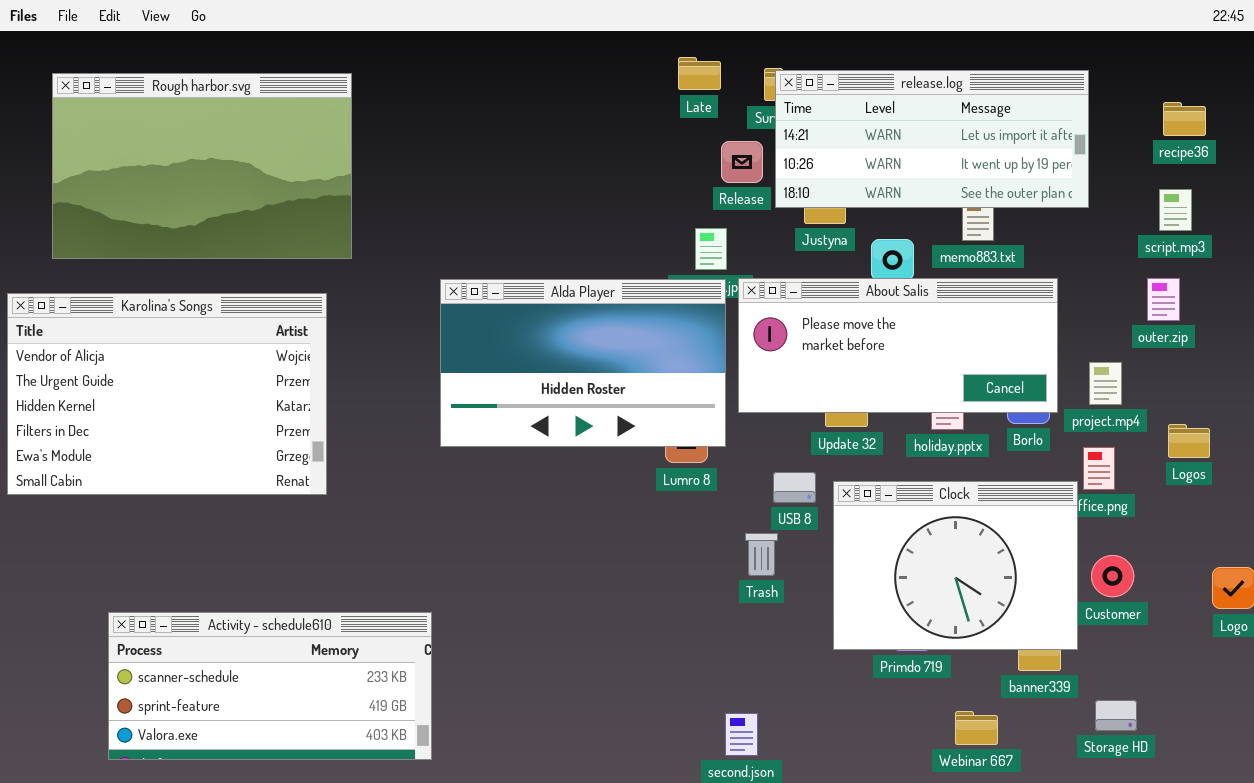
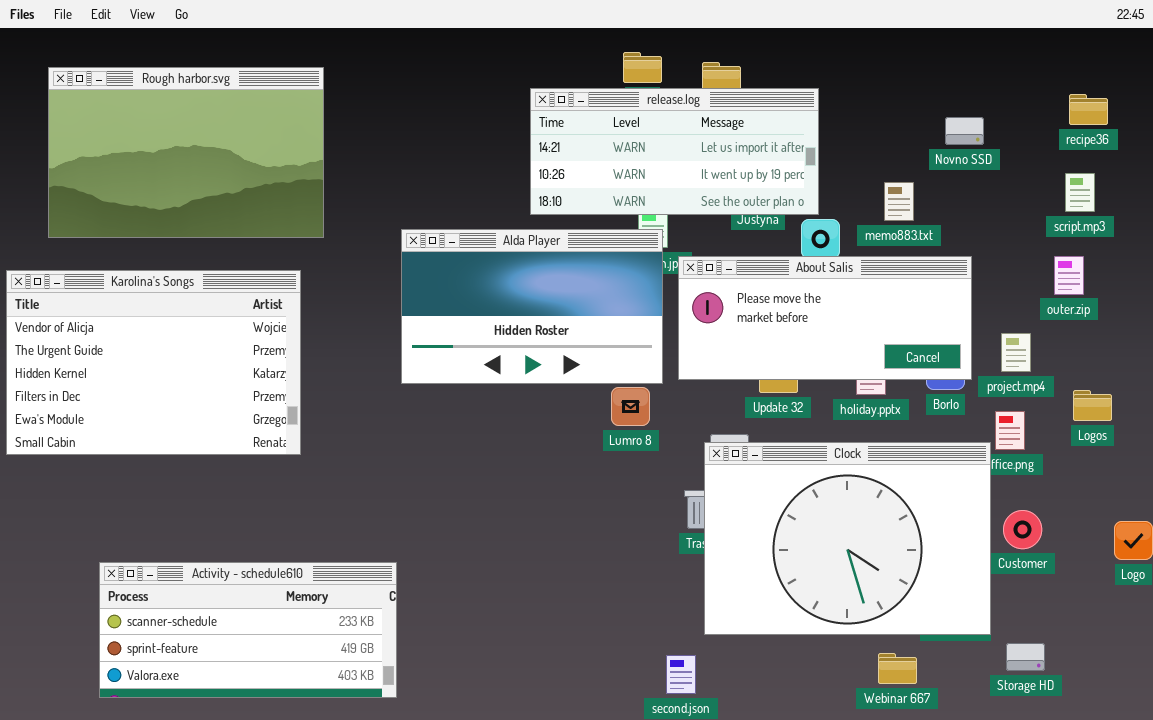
release.log: [775,70,1089,208] -> [530,88,819,215], moved
Alda Player: [440,279,726,447] -> [401,229,663,384], moved
Clock: [833,481,1078,650] -> [704,442,991,635], resized

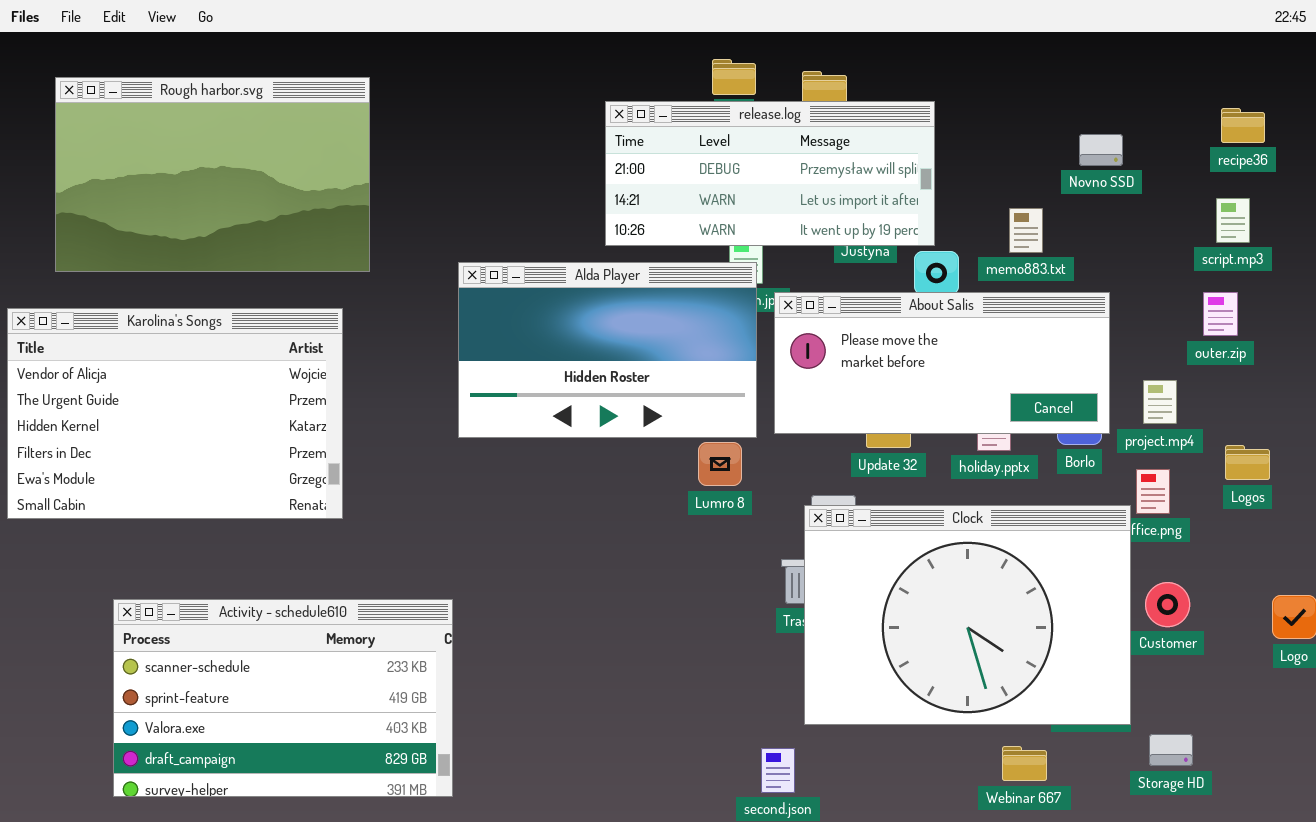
release.log: [530,88,819,215] -> [605,101,935,246], scrolled up 1 row
Activity - schedule610: [99,562,397,698] -> [113,599,453,797], resized

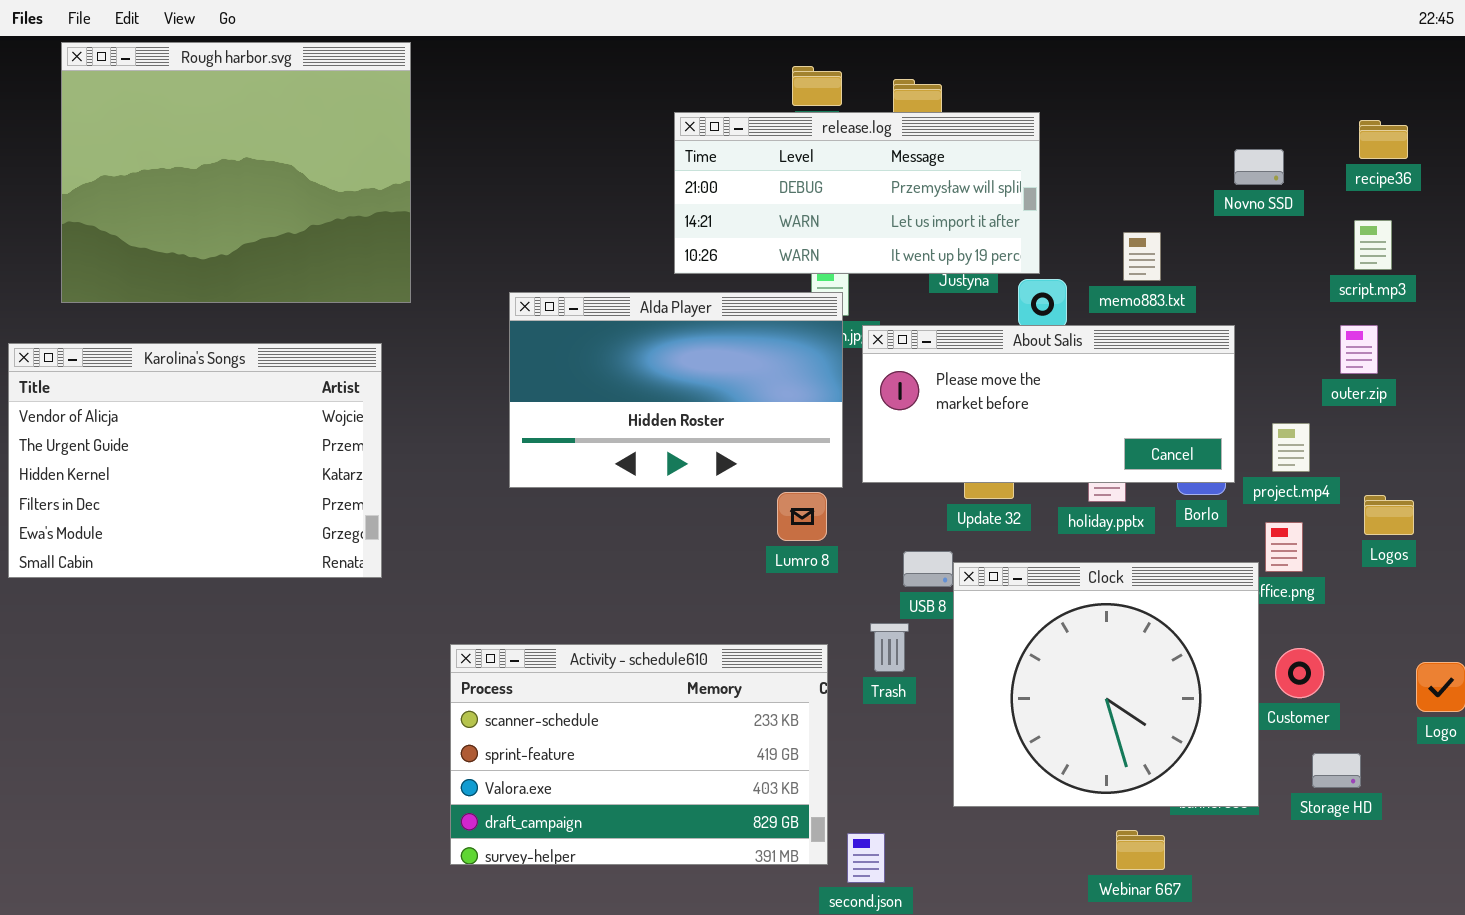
Rough harbor.svg: [55,77,370,272] -> [61,42,411,303], resized
Novno SSD: [1079,134,1123,166] -> [1234,149,1284,185], moved
Clock: [804,505,1131,725] -> [953,562,1259,807], resized
Activity - schedule610: [113,599,453,797] -> [450,644,828,865], moved
Storage HD: [1149,734,1193,766] -> [1312,753,1361,788], moved

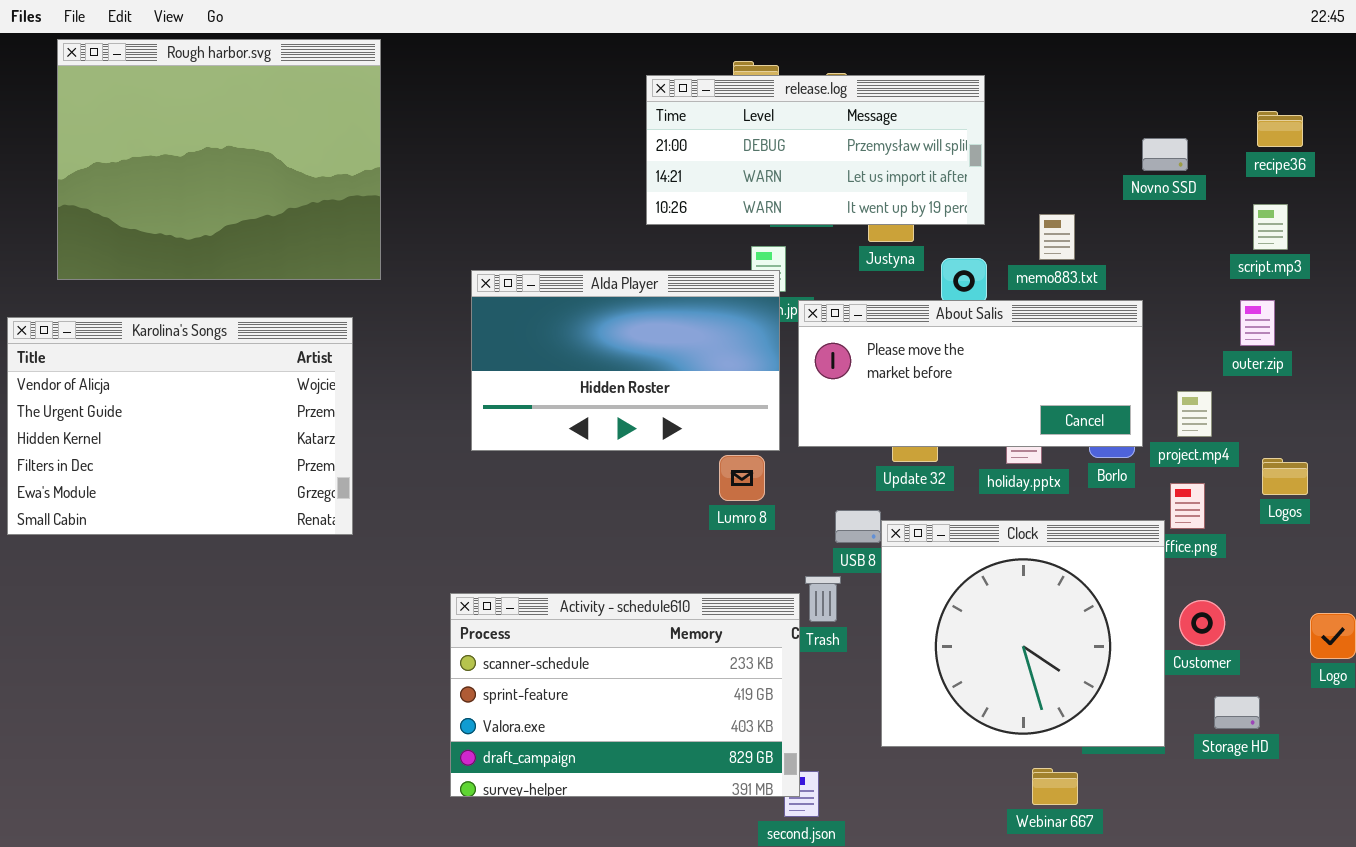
release.log: [674,112,1040,274] -> [646,75,985,225], moved
Activity - schedule610: [450,644,828,865] -> [450,593,800,797], moved

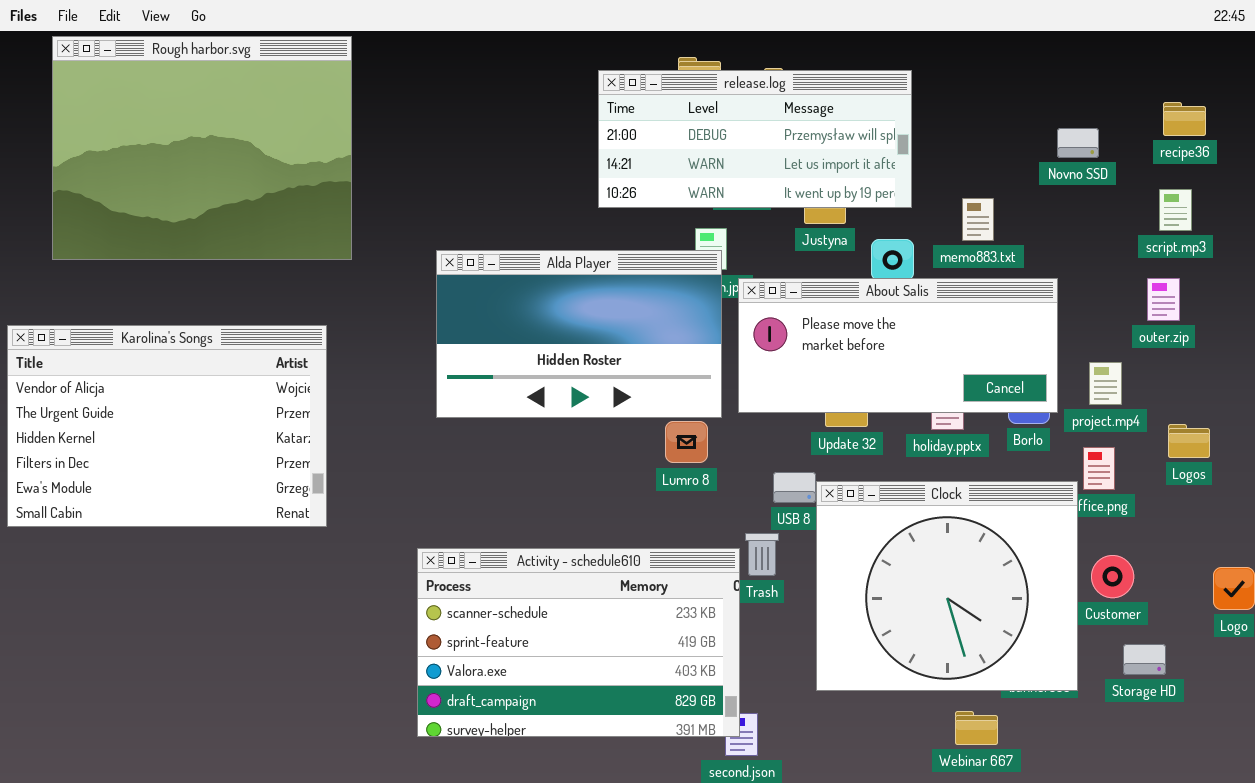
Karolina's Songs: [7,317,353,535] -> [7,325,327,527], moved

